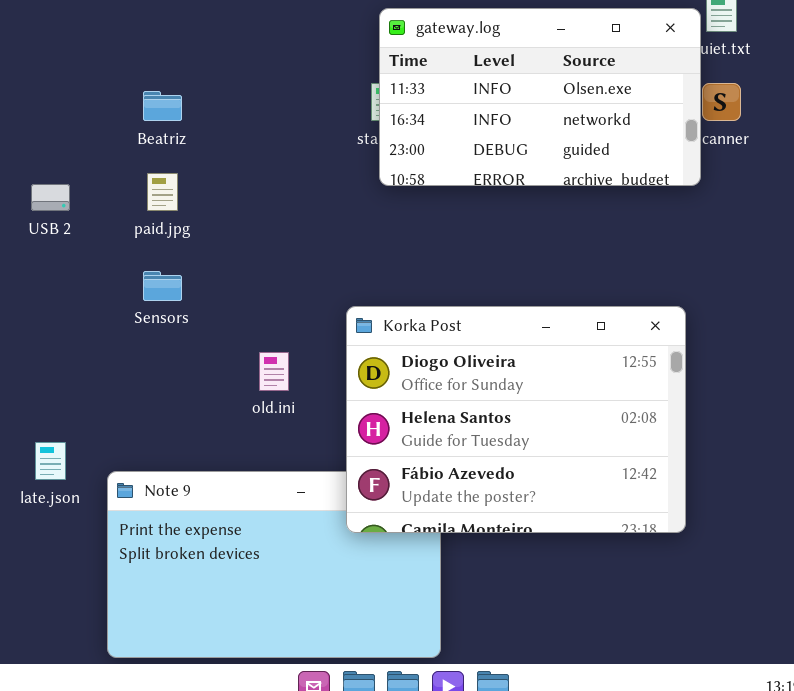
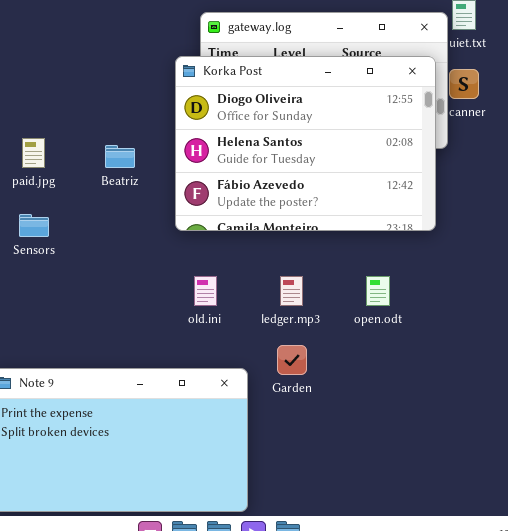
Beatriz: [143,91,182,121] -> [105,145,135,168], moved
Korka Post: [346,306,686,533] -> [175,56,436,231], moved
old.ini: [259,352,289,391] -> [194,276,217,306], moved

